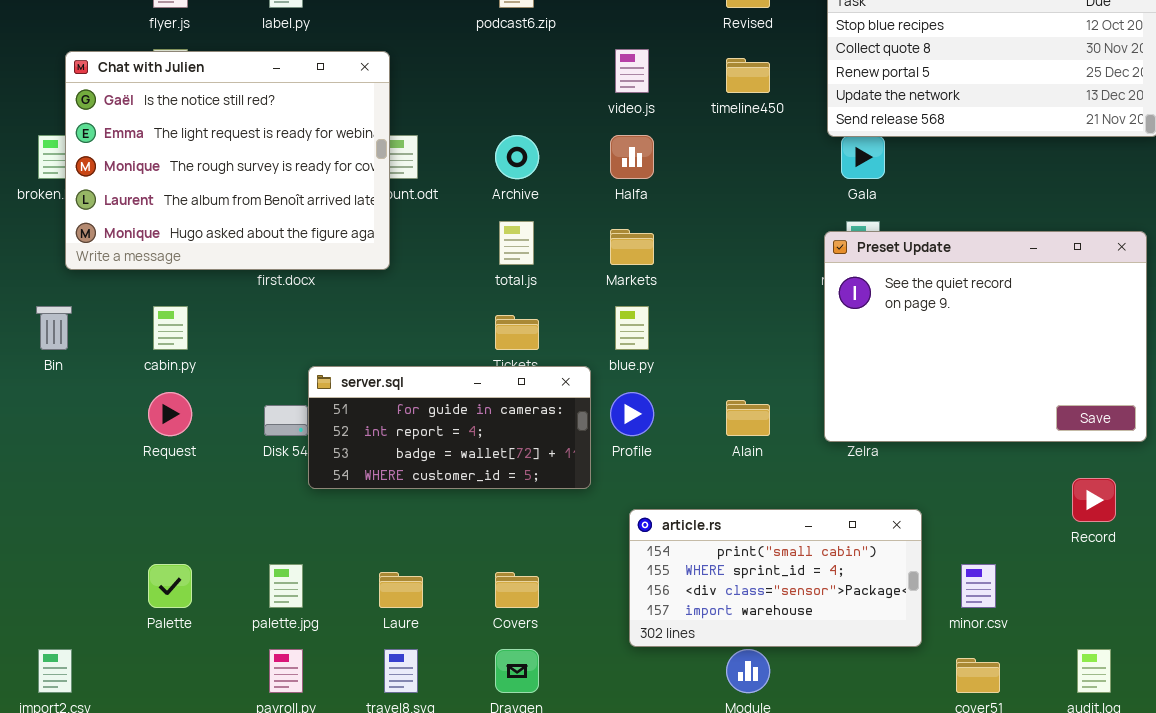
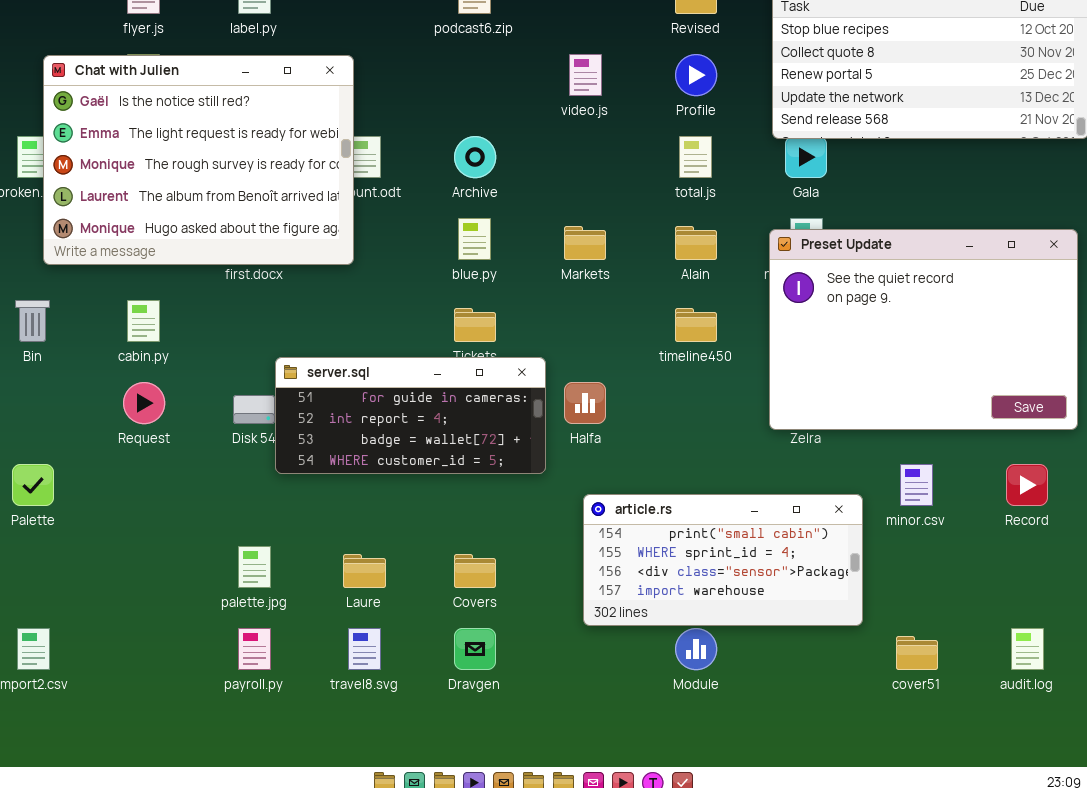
timeline450: [726,58,770,93] -> [675,308,717,342], moved
Halfa: [610,135,654,179] -> [564,382,606,424], moved
total.js: [499,221,534,265] -> [679,136,712,178], moved
blue.py: [615,306,649,350] -> [458,218,491,260], moved
Profile: [610,392,654,436] -> [675,54,717,96], moved
Alain: [726,400,770,436] -> [675,226,717,260], moved
Palette: [148,564,192,608] -> [12,464,54,506], moved
minor.csv: [961,564,996,608] -> [900,464,933,506], moved

